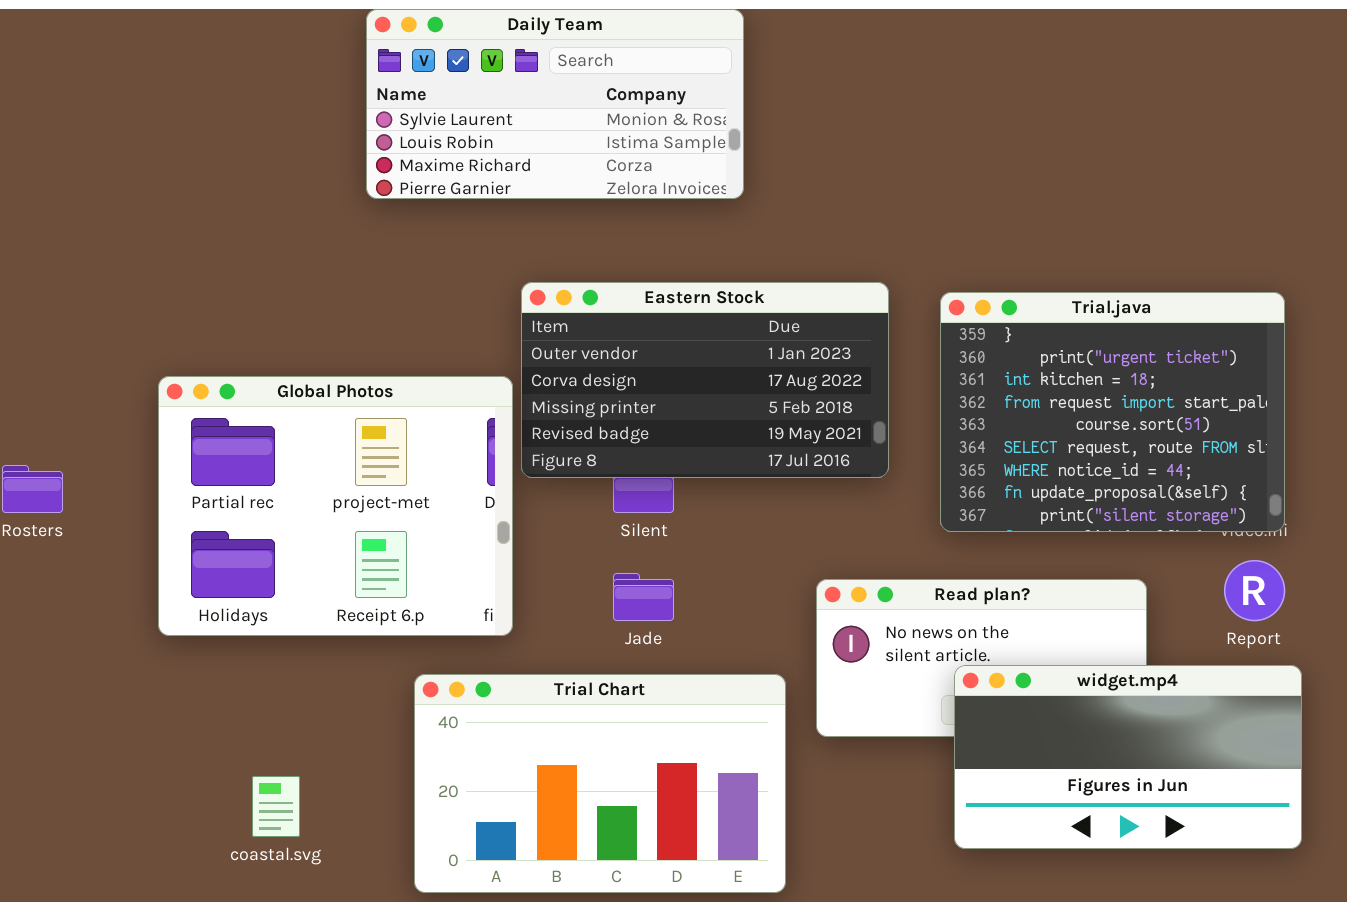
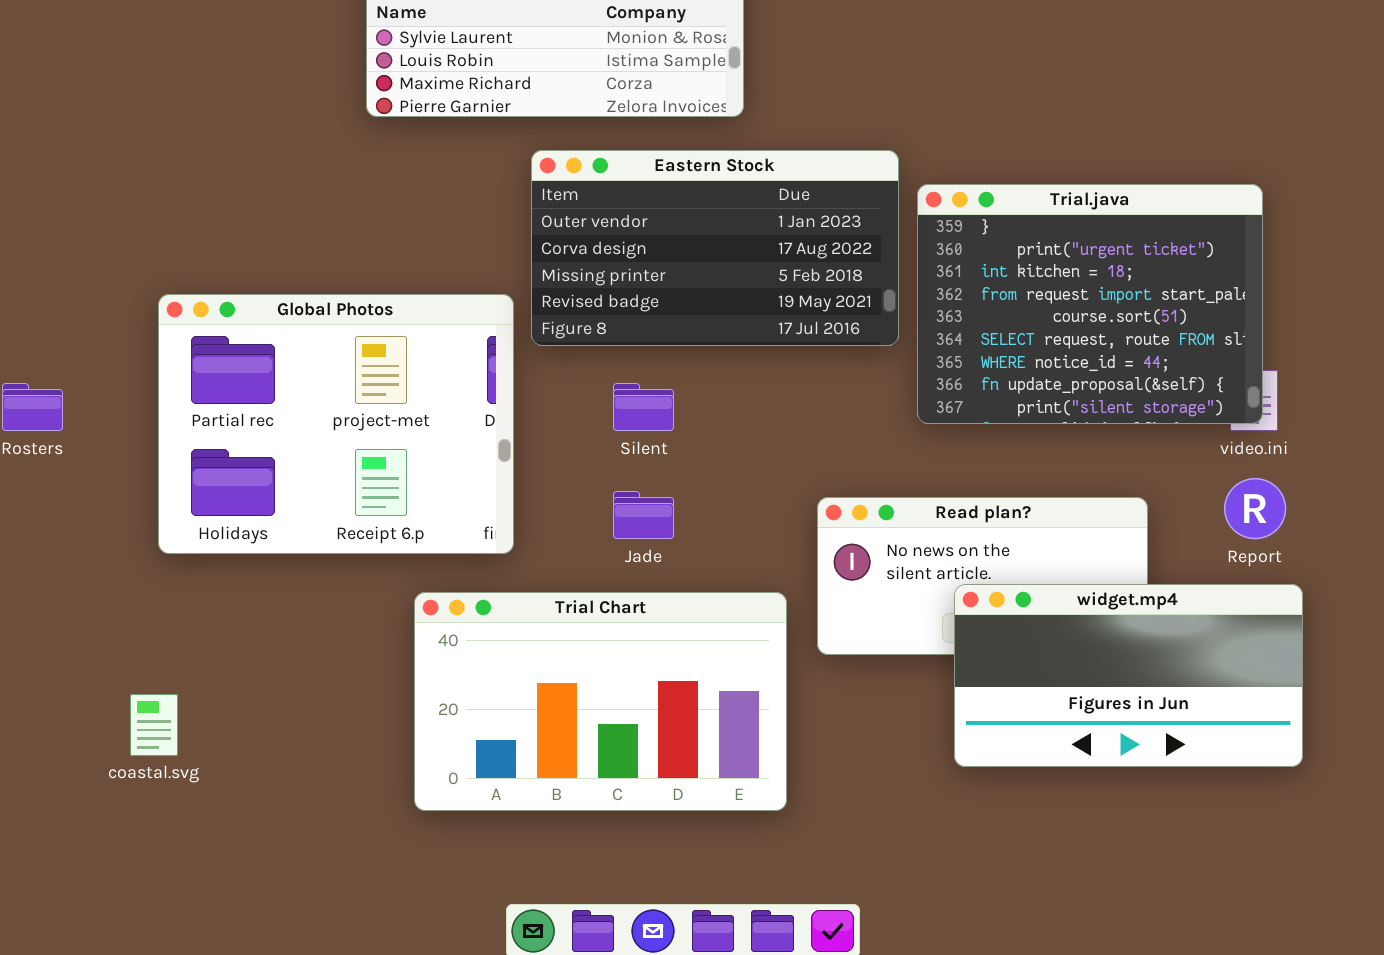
Eastern Stock: [521,282,889,478] -> [531,150,899,346], moved
Trial.java: [940,292,1285,532] -> [917,184,1263,424], moved
coastal.svg: [252,776,300,837] -> [130,694,178,756], moved

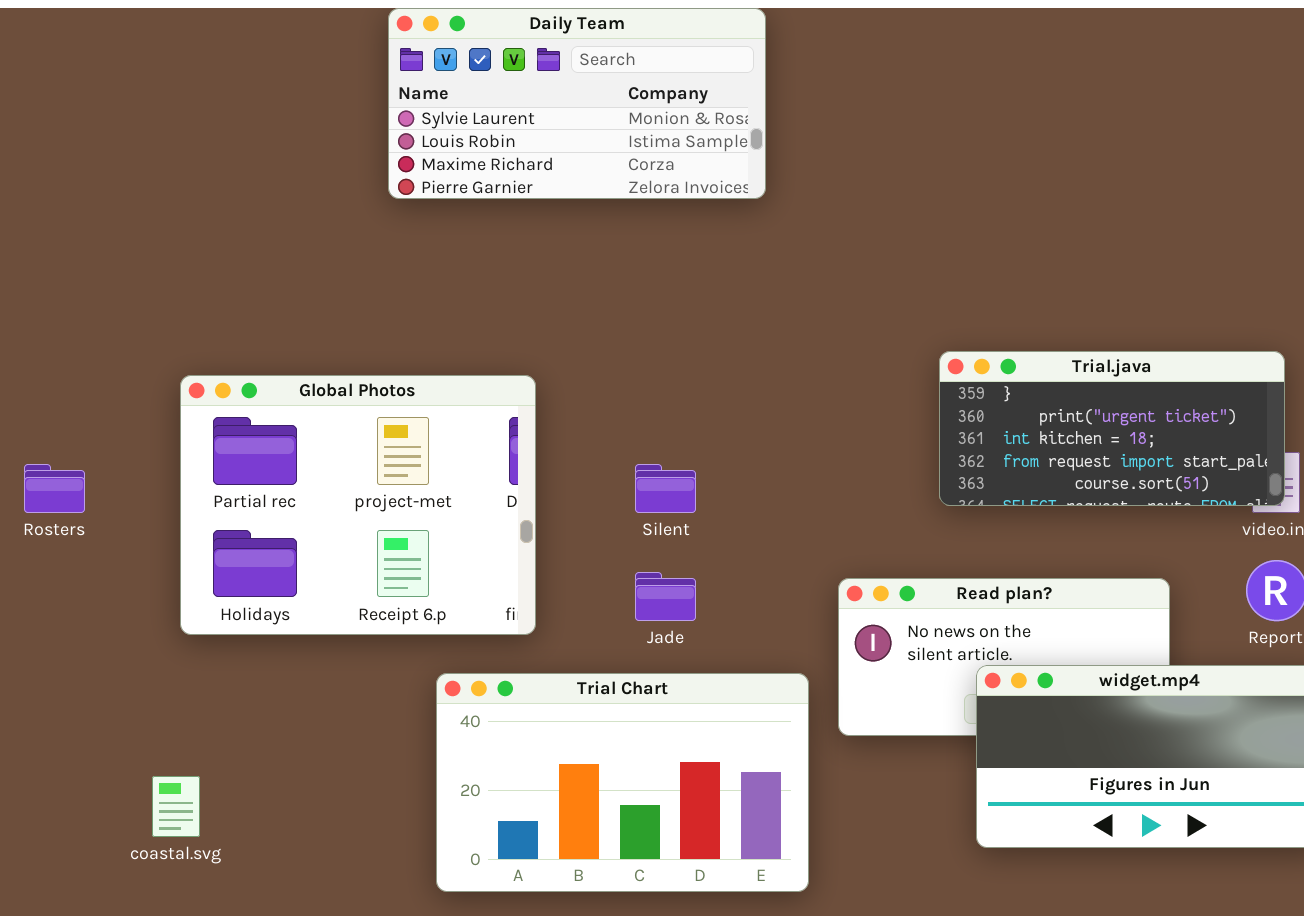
Eastern Stock: [531,150,899,346] -> none, closed
Trial.java: [917,184,1263,424] -> [939,351,1285,506], resized

